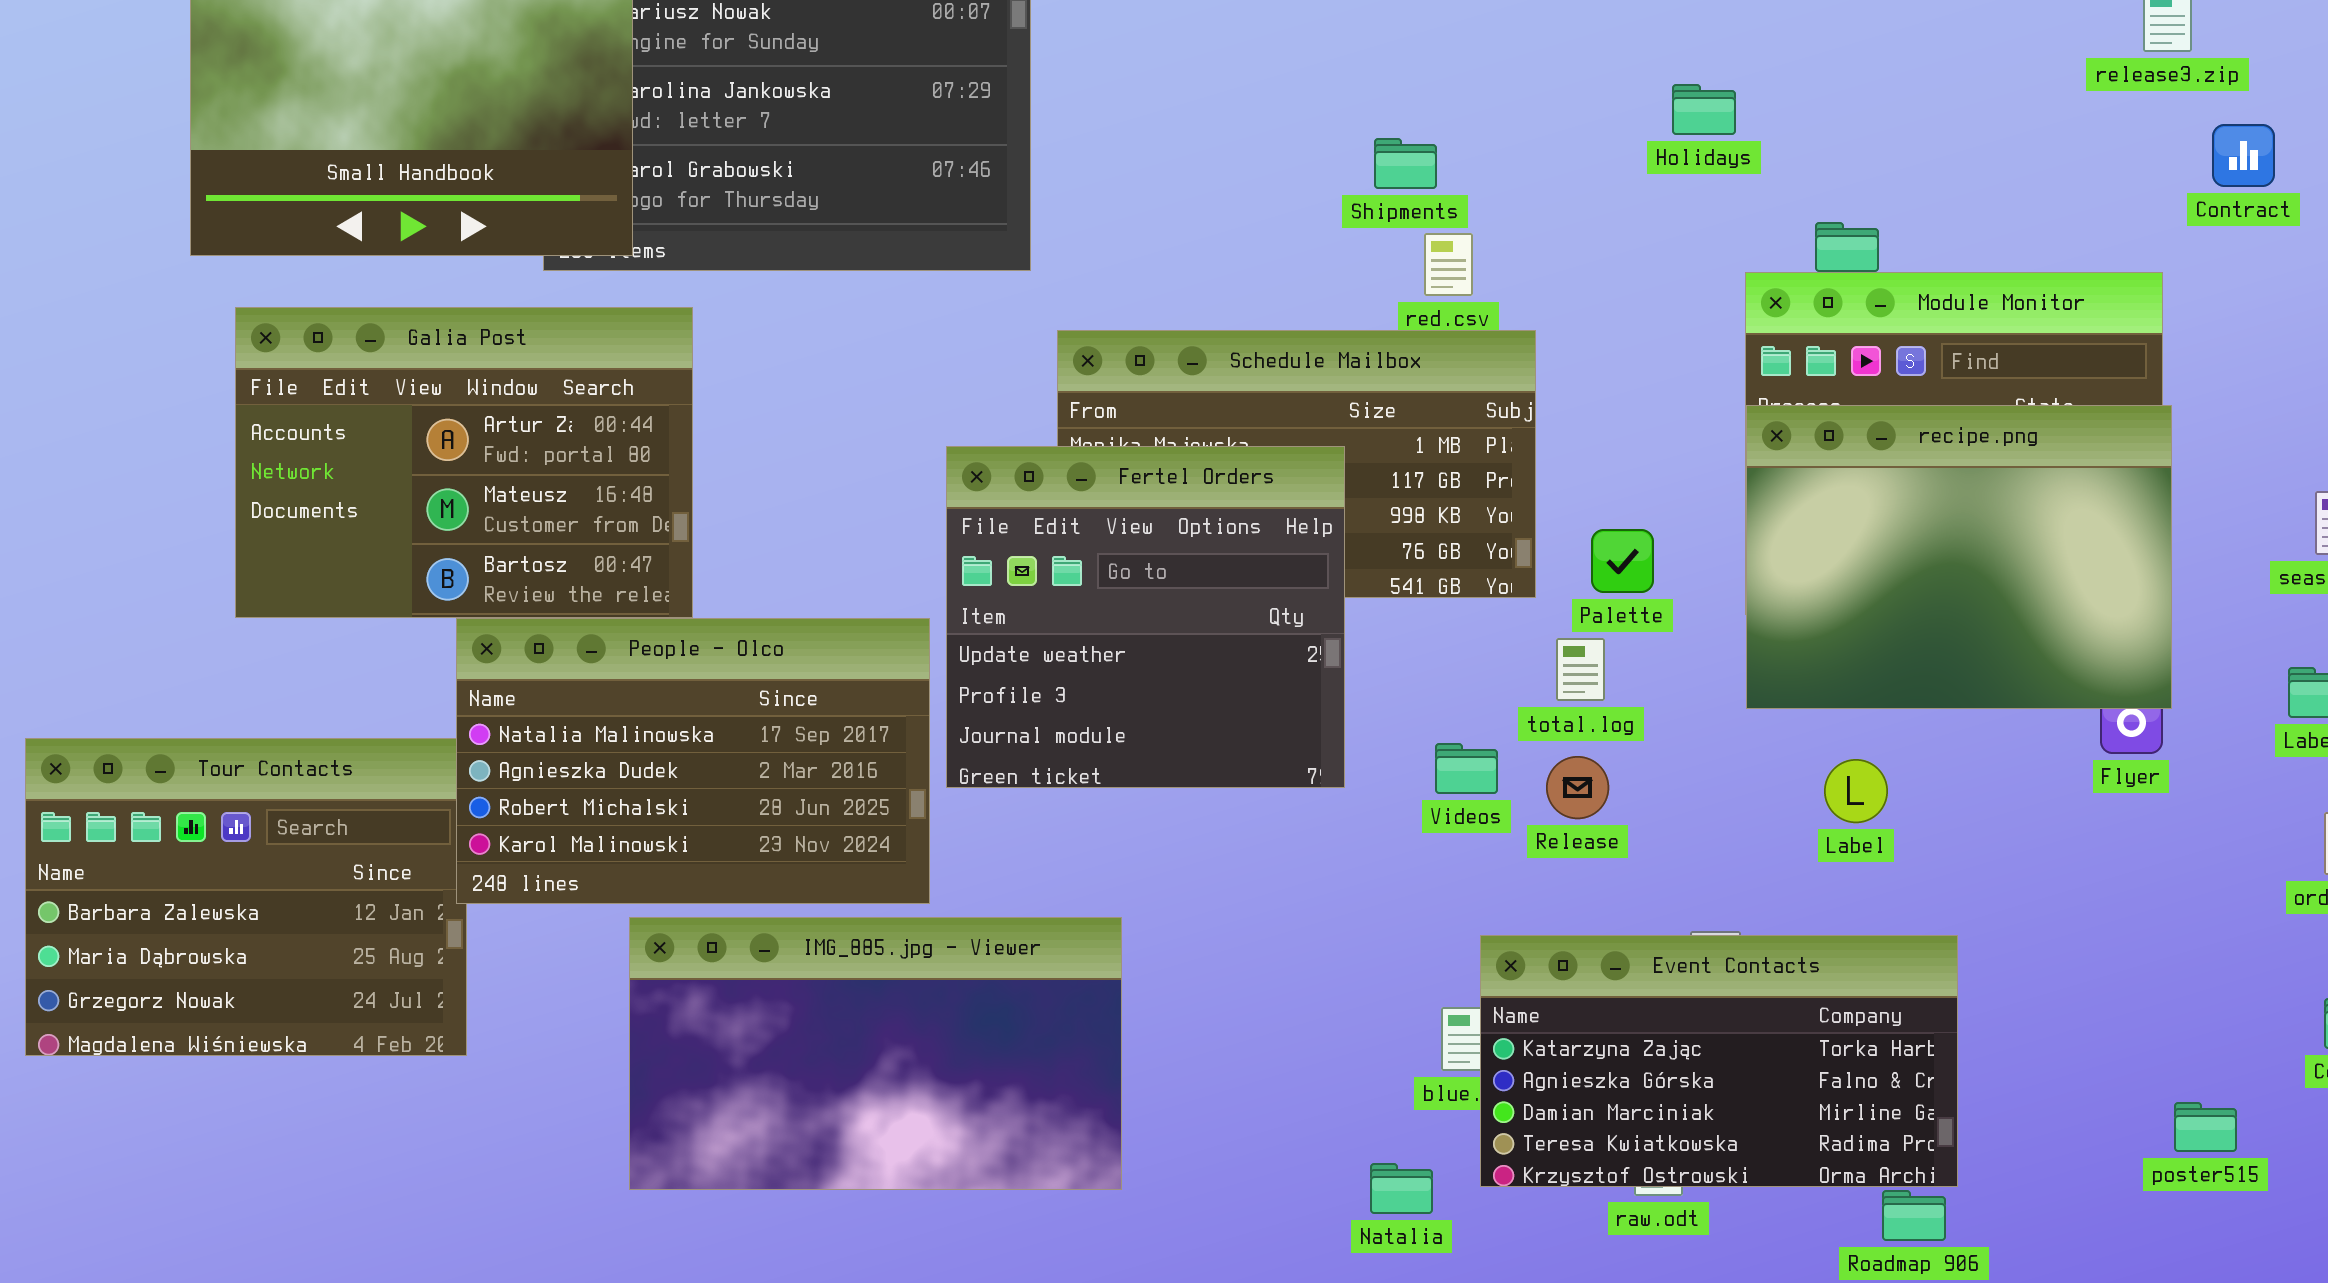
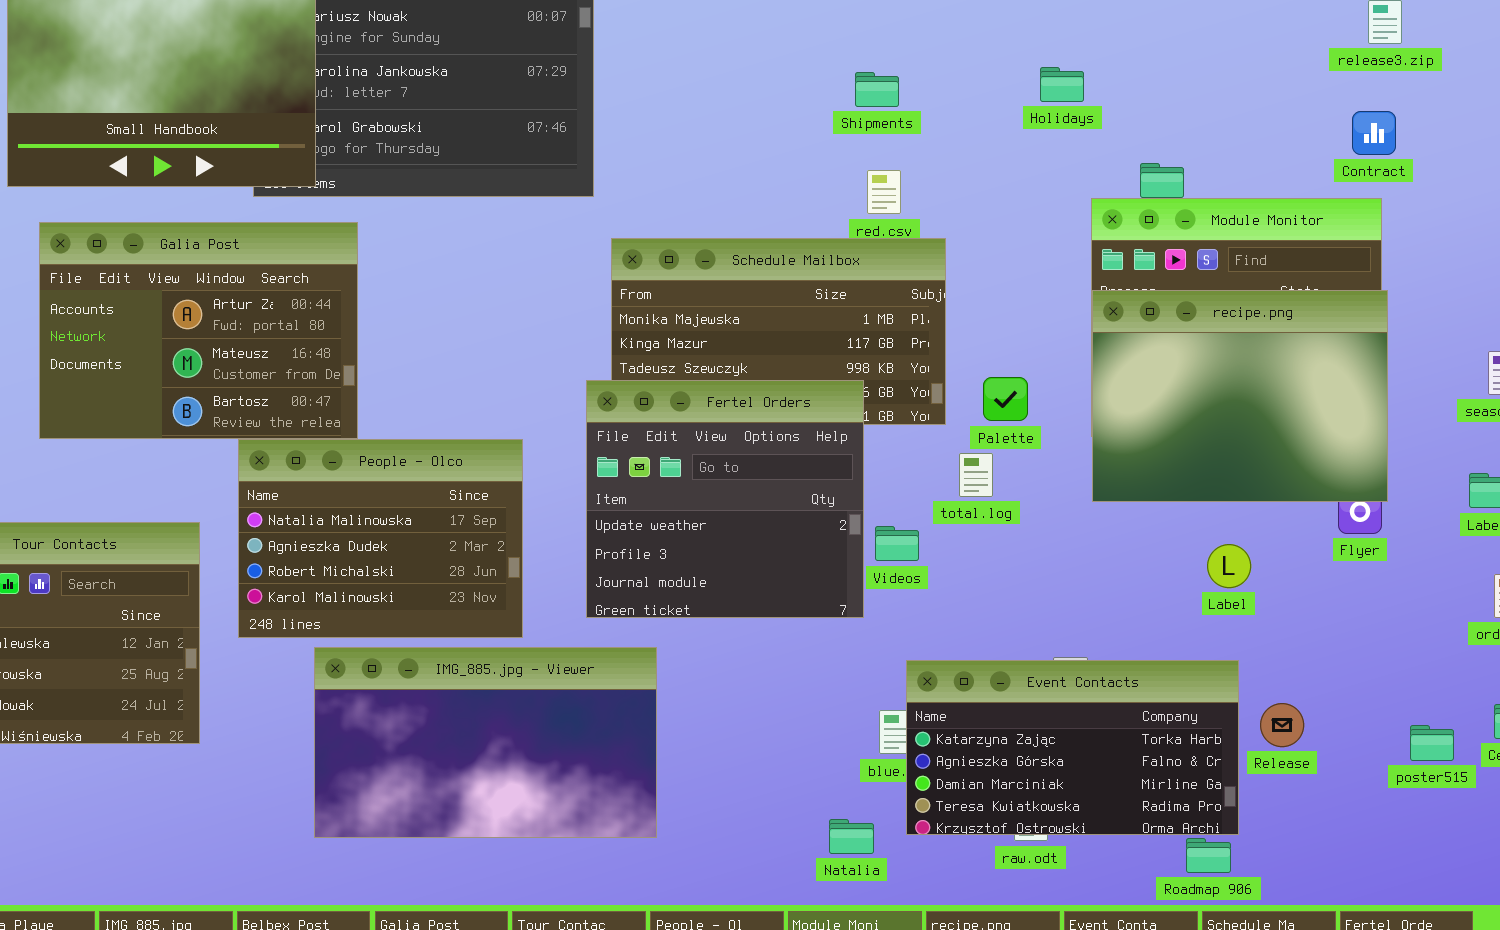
Contract: [2212,124,2275,187] -> [1352,111,1396,155], moved
Shipments: [1374,138,1437,189] -> [855,72,899,107], moved
Fertel Orders: [946,446,1345,788] -> [586,380,864,618], moved
People - Olco: [456,618,930,904] -> [238,439,523,638], resized
Release: [1546,756,1609,819] -> [1260,703,1304,747], moved
Label: [1824,759,1888,823] -> [1207,544,1251,588], moved
poster515: [2174,1102,2237,1152] -> [1410,725,1454,761], moved

